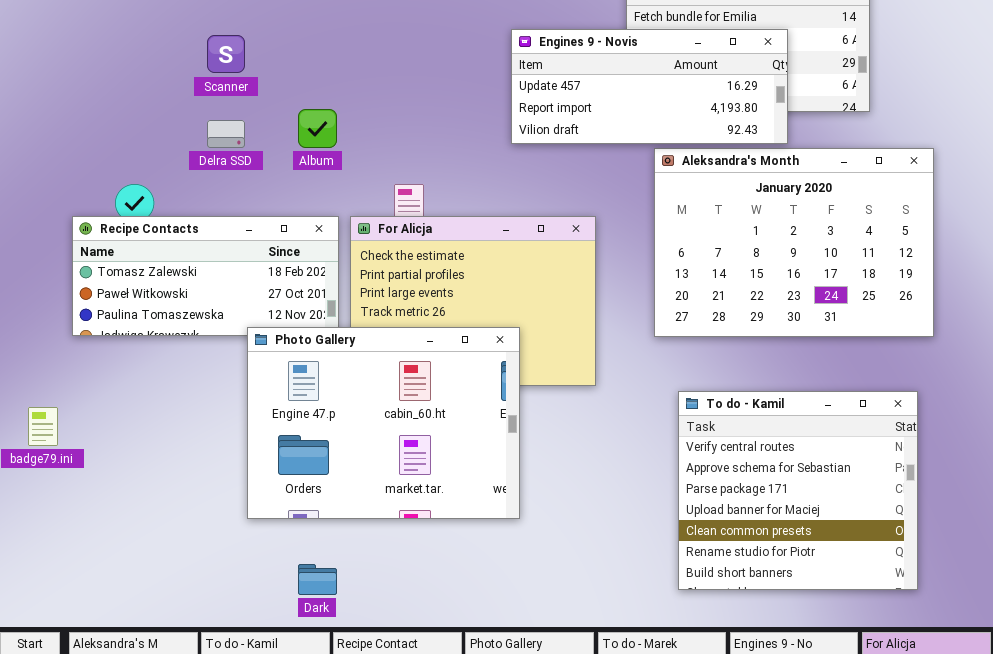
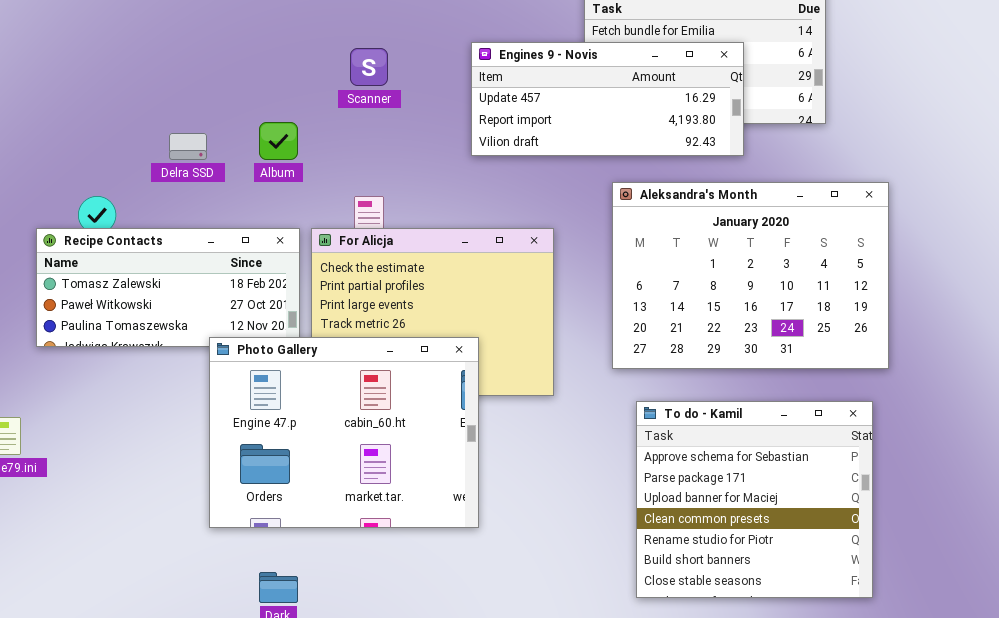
Scanner: [207,35,245,73] -> [350,48,388,86], moved
Aleksandra's Month: [654,148,934,337] -> [612,182,889,369], moved
To do - Kamil: [678,391,918,590] -> [636,401,873,598], scrolled down 1 row

